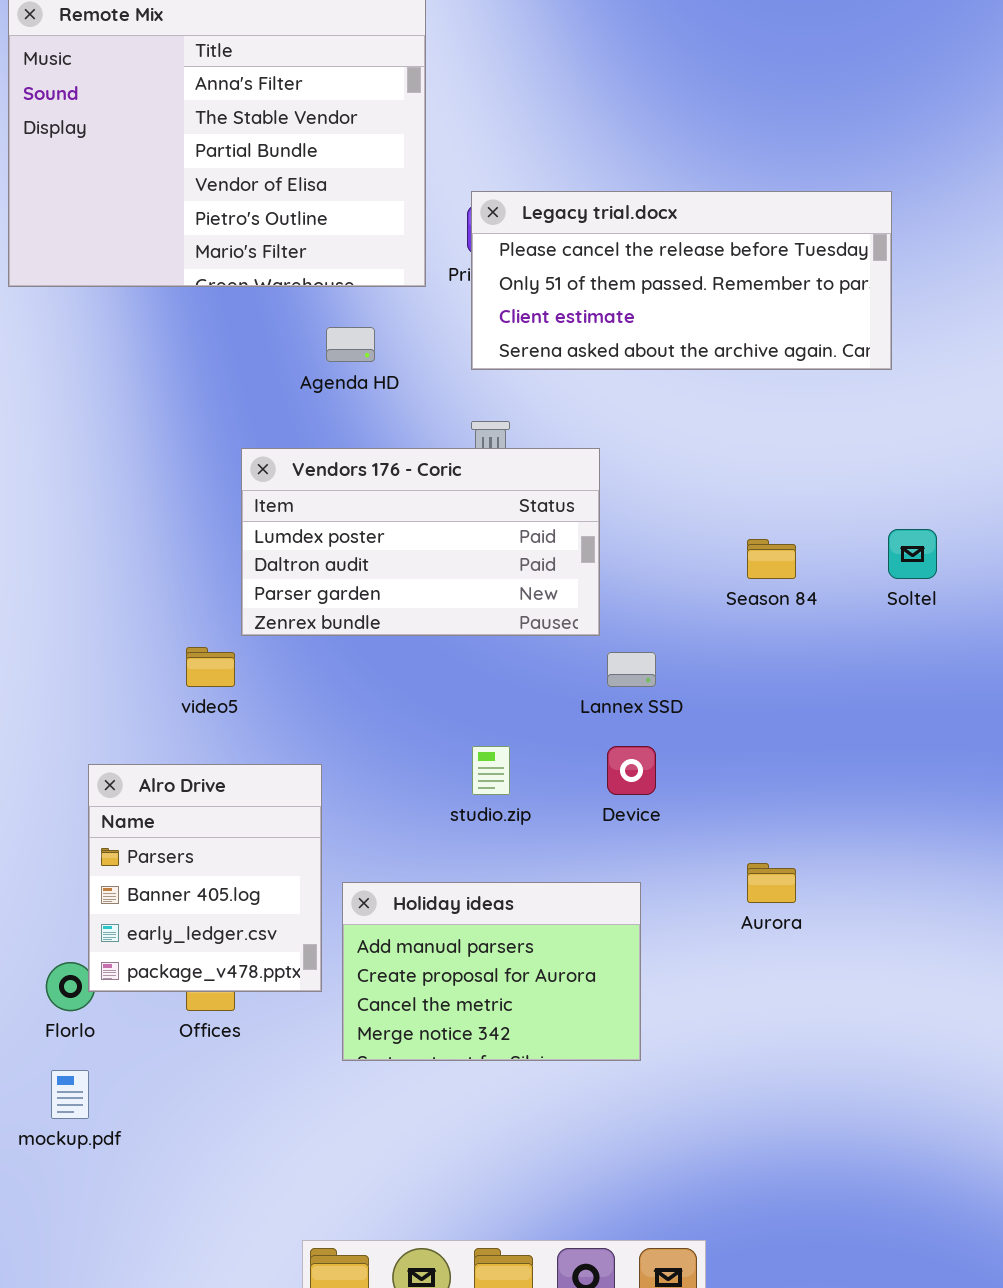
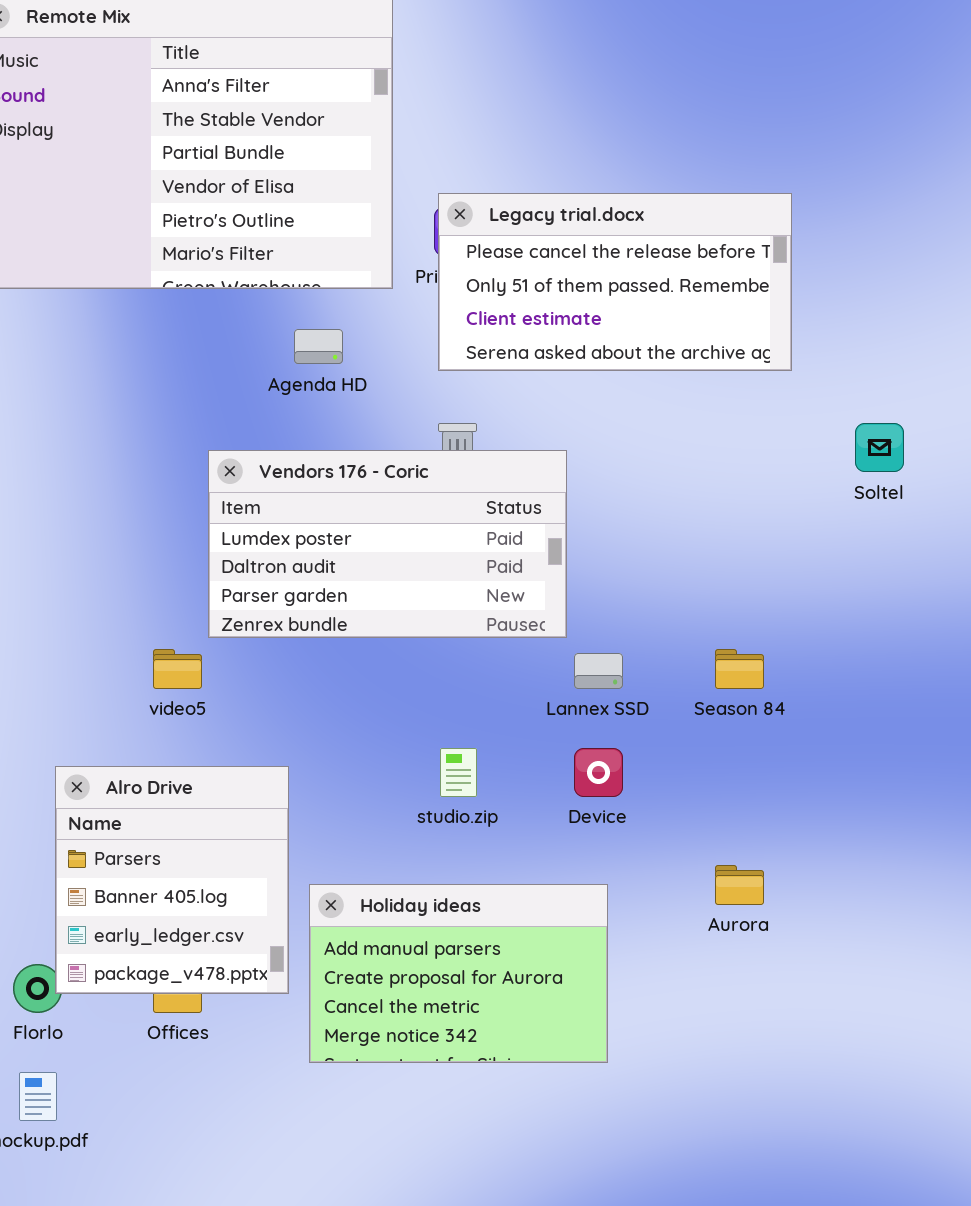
Legacy trial.docx: [471,191,892,370] -> [438,193,792,371], resized
Soltel: [888,529,937,579] -> [855,423,904,472], moved
Season 84: [747,539,796,579] -> [715,649,764,689], moved

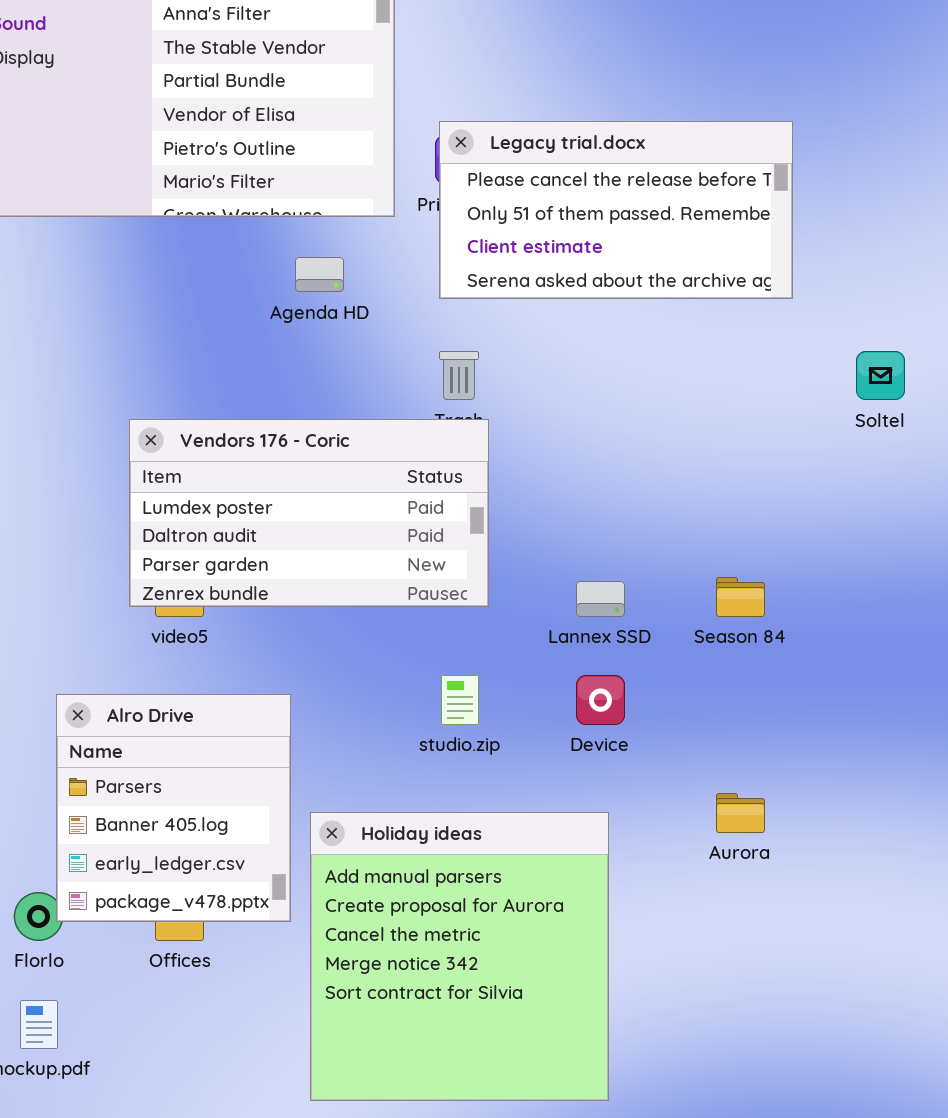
Vendors 176 - Coric: [208,450,567,638] -> [129,419,489,607], moved
Holiday ideas: [309,884,608,1063] -> [310,812,609,1101], resized

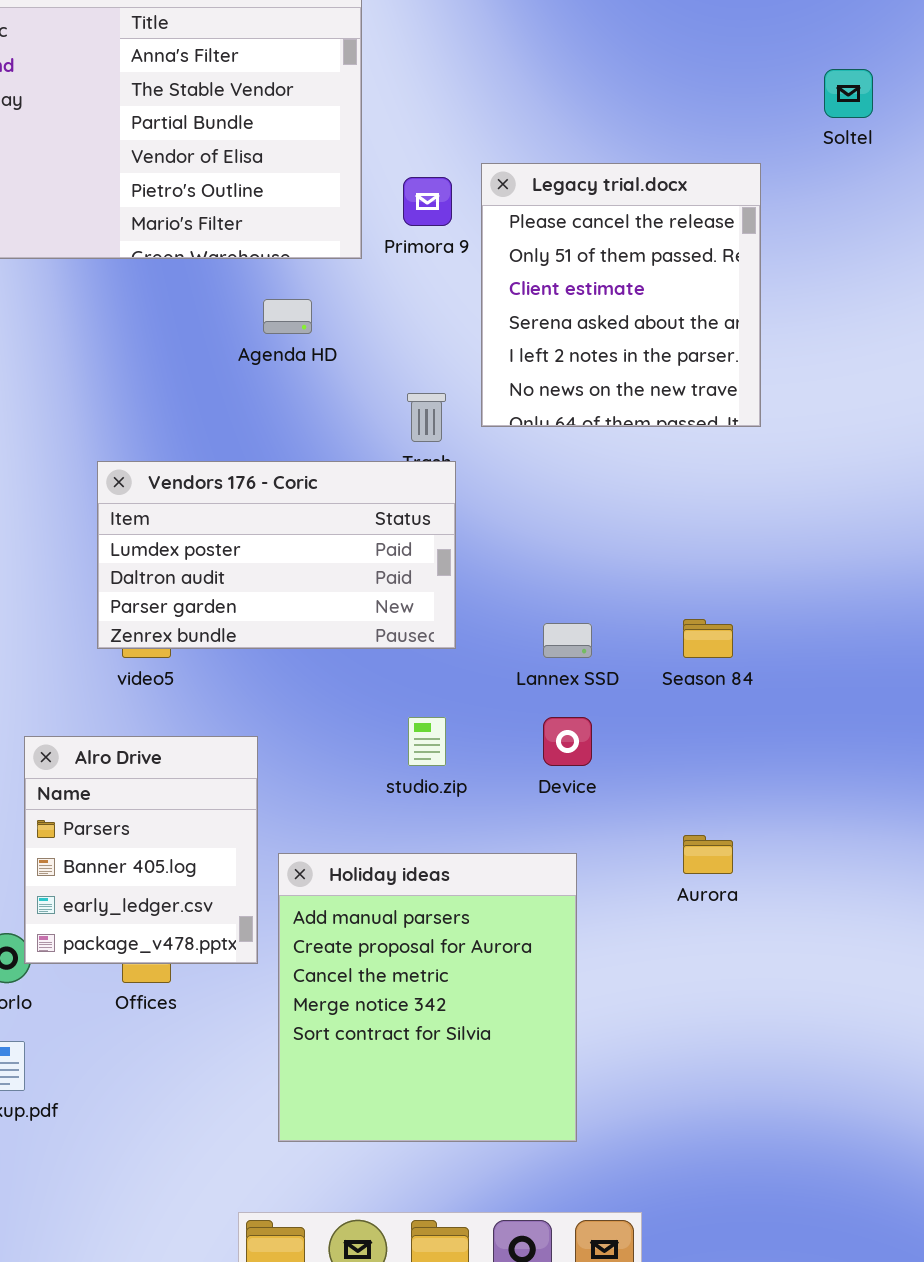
Legacy trial.docx: [439,121,793,299] -> [481,163,761,427], resized
Soltel: [856,351,905,400] -> [824,69,873,118], moved

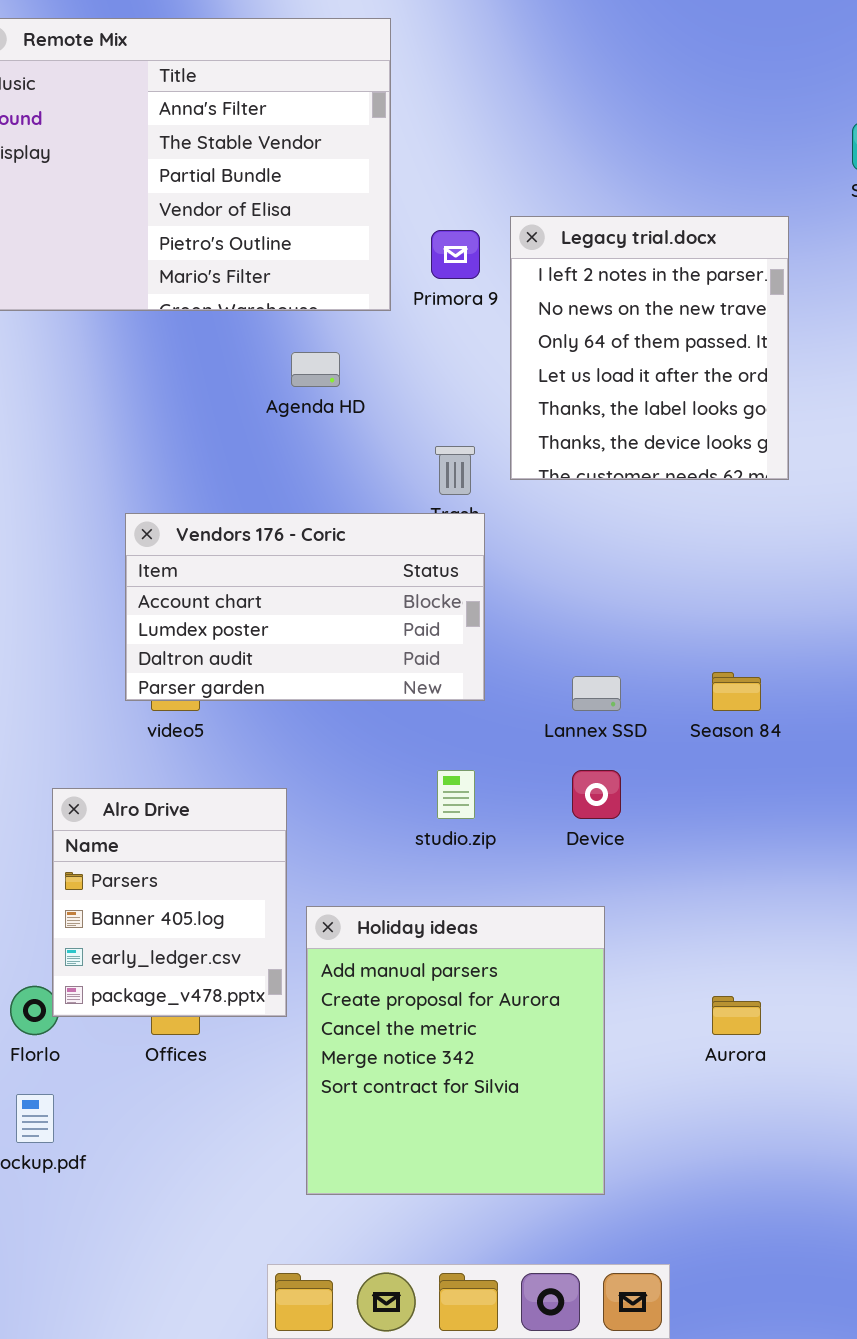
Legacy trial.docx: [481,163,761,427] -> [510,216,789,480], scrolled down 4 rows
Vendors 176 - Coric: [97,461,456,649] -> [125,513,485,701], scrolled up 1 row
Aurora: [683,835,733,874] -> [712,996,761,1035], moved

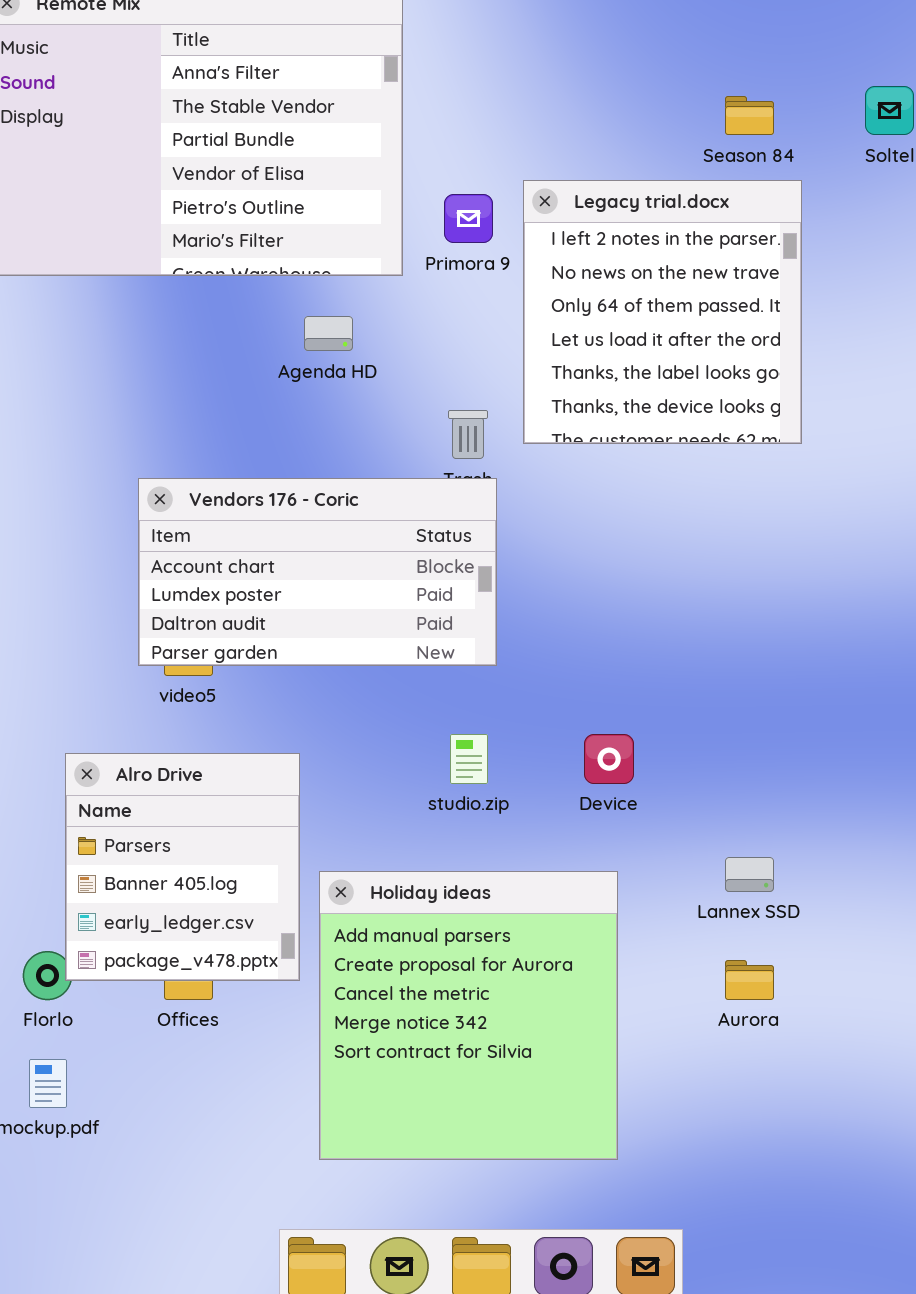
Season 84: [712,672,761,711] -> [725,96,774,135], moved
Lannex SSD: [572,676,621,711] -> [725,857,774,892], moved

